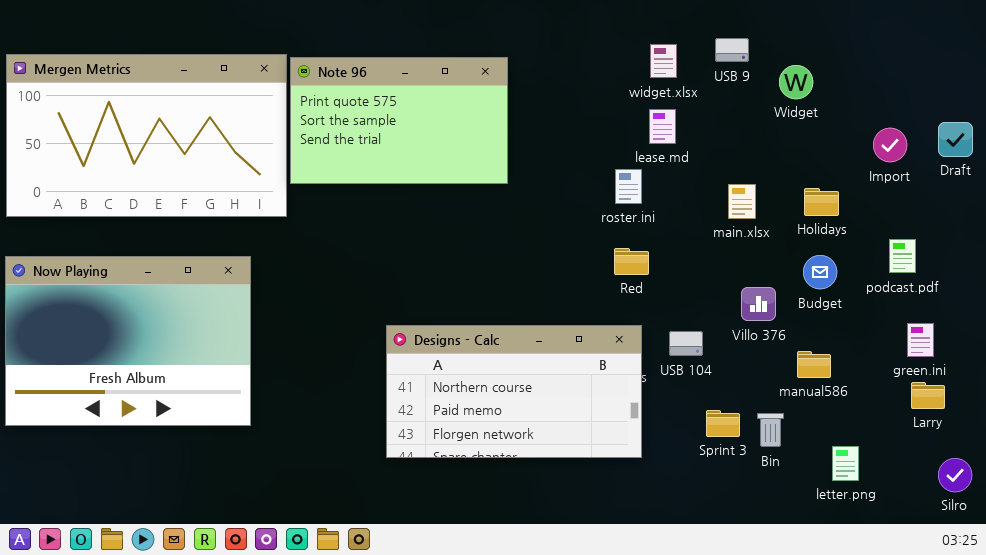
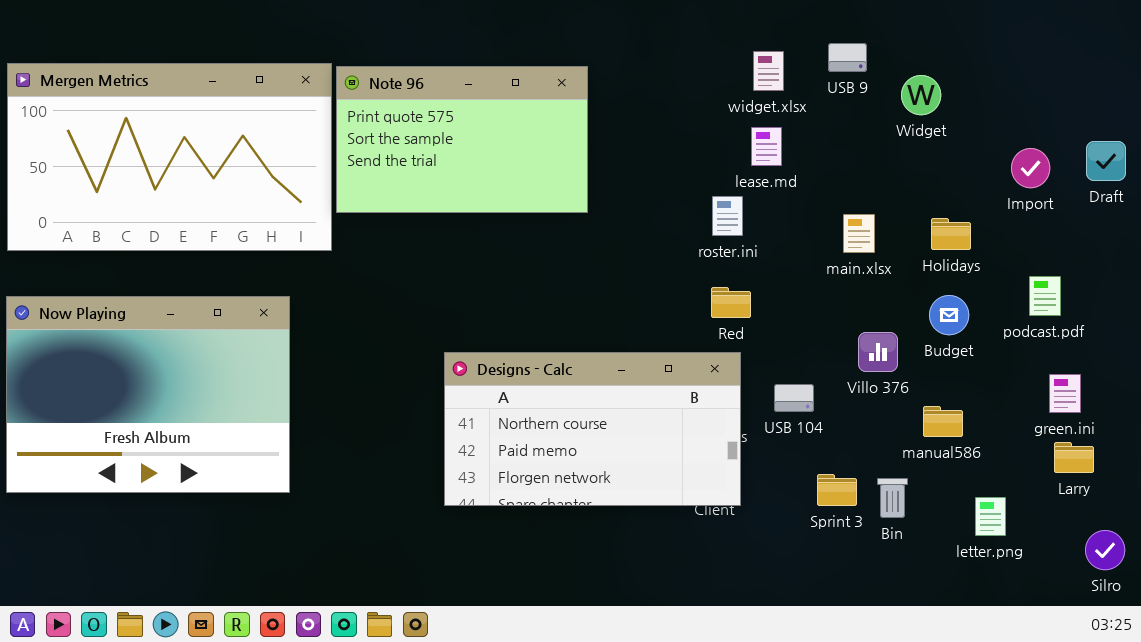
Designs - Calc: [386,325,642,458] -> [444,352,741,506], moved
letter.png: [832,446,859,481] -> [975,497,1006,536], moved

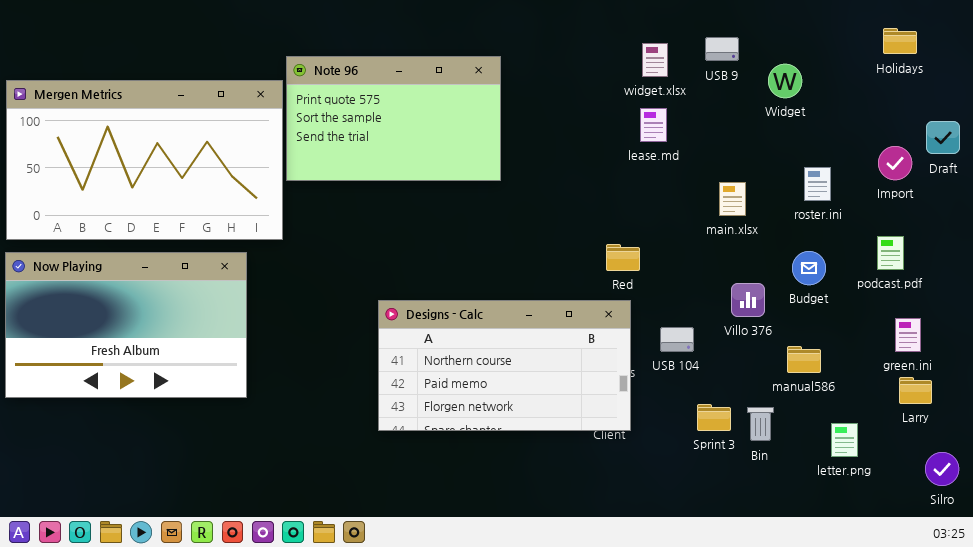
Mergen Metrics: [7,63,332,251] -> [6,80,283,240], moved
Import: [1011,148,1050,188] -> [878,146,912,180], moved
roster.ini: [712,196,743,236] -> [804,167,831,201], moved
Holidays: [931,218,971,250] -> [883,28,917,54], moved
Now Playing: [6,296,290,493] -> [5,252,247,398], resized

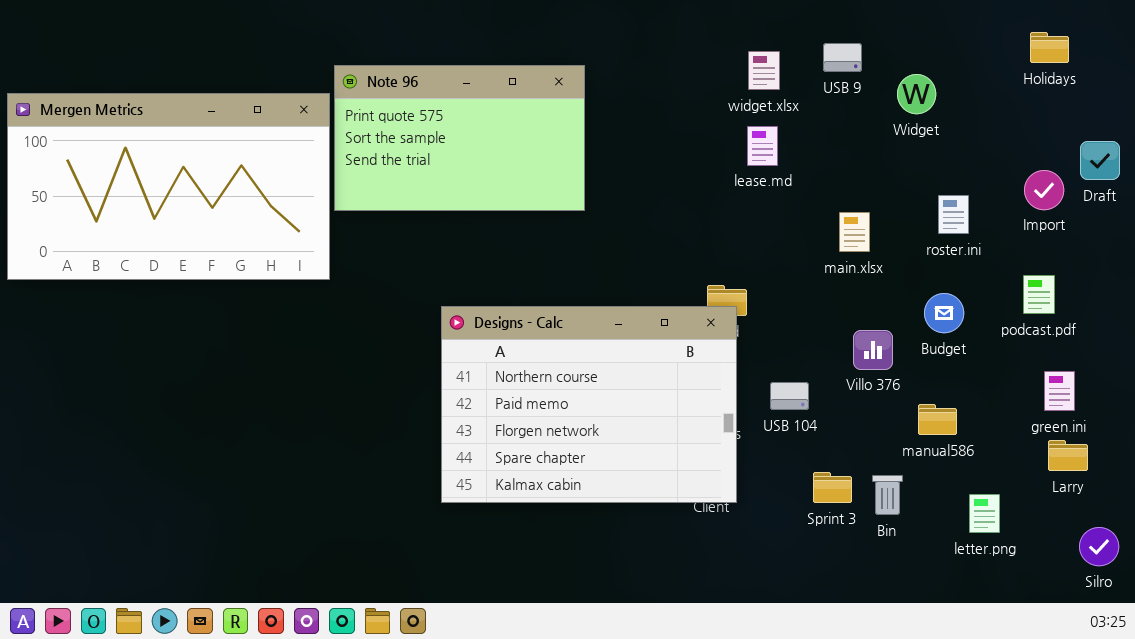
Now Playing: [5,252,247,398] -> none, closed
Designs - Calc: [378,300,631,431] -> [441,306,737,503], resized

